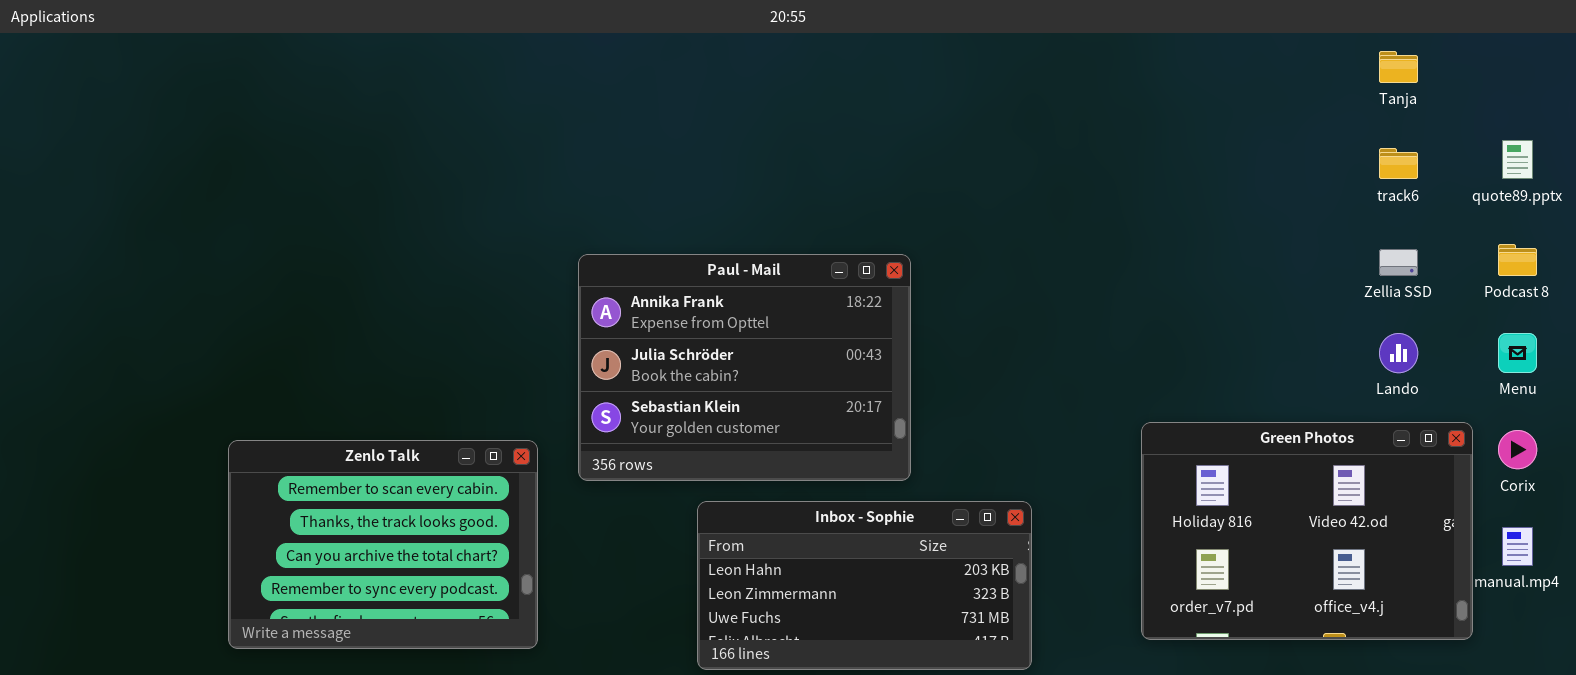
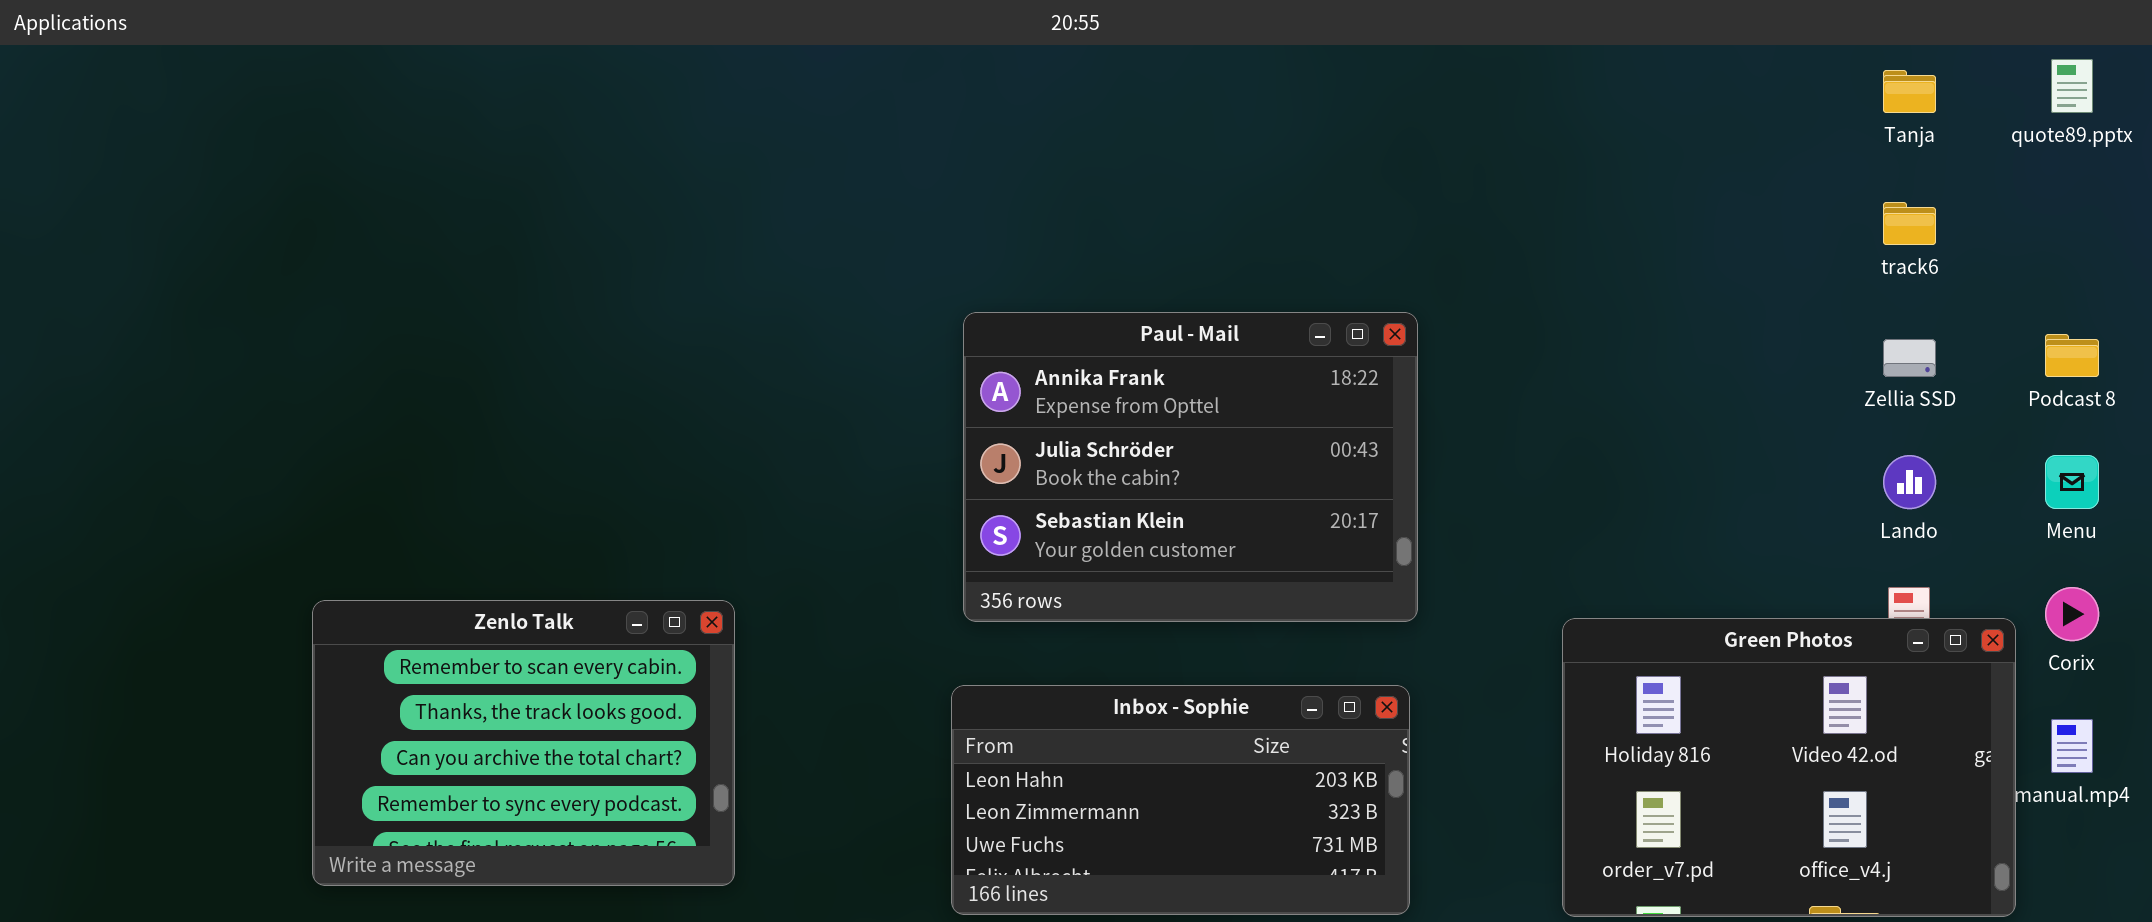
quote89.pptx: [1502,140,1533,179] -> [2051,59,2093,113], moved
Paul - Mail: [578,254,911,481] -> [963,312,1418,622], moved
Green Photos: [1141,422,1473,640] -> [1562,618,2016,917], moved

